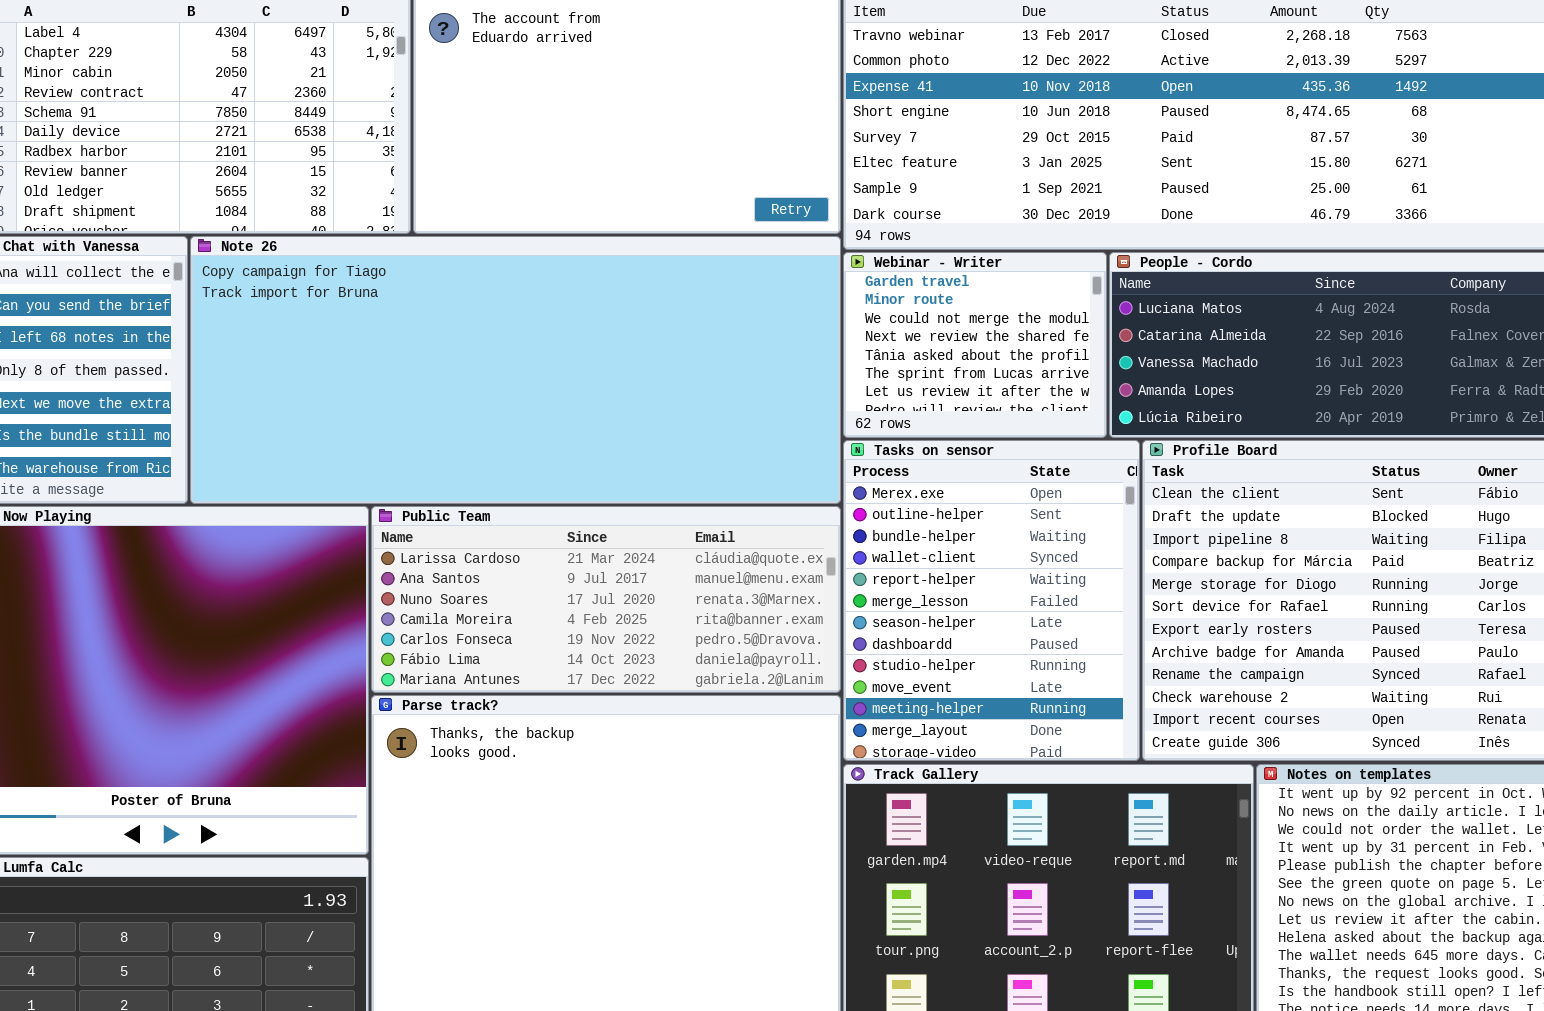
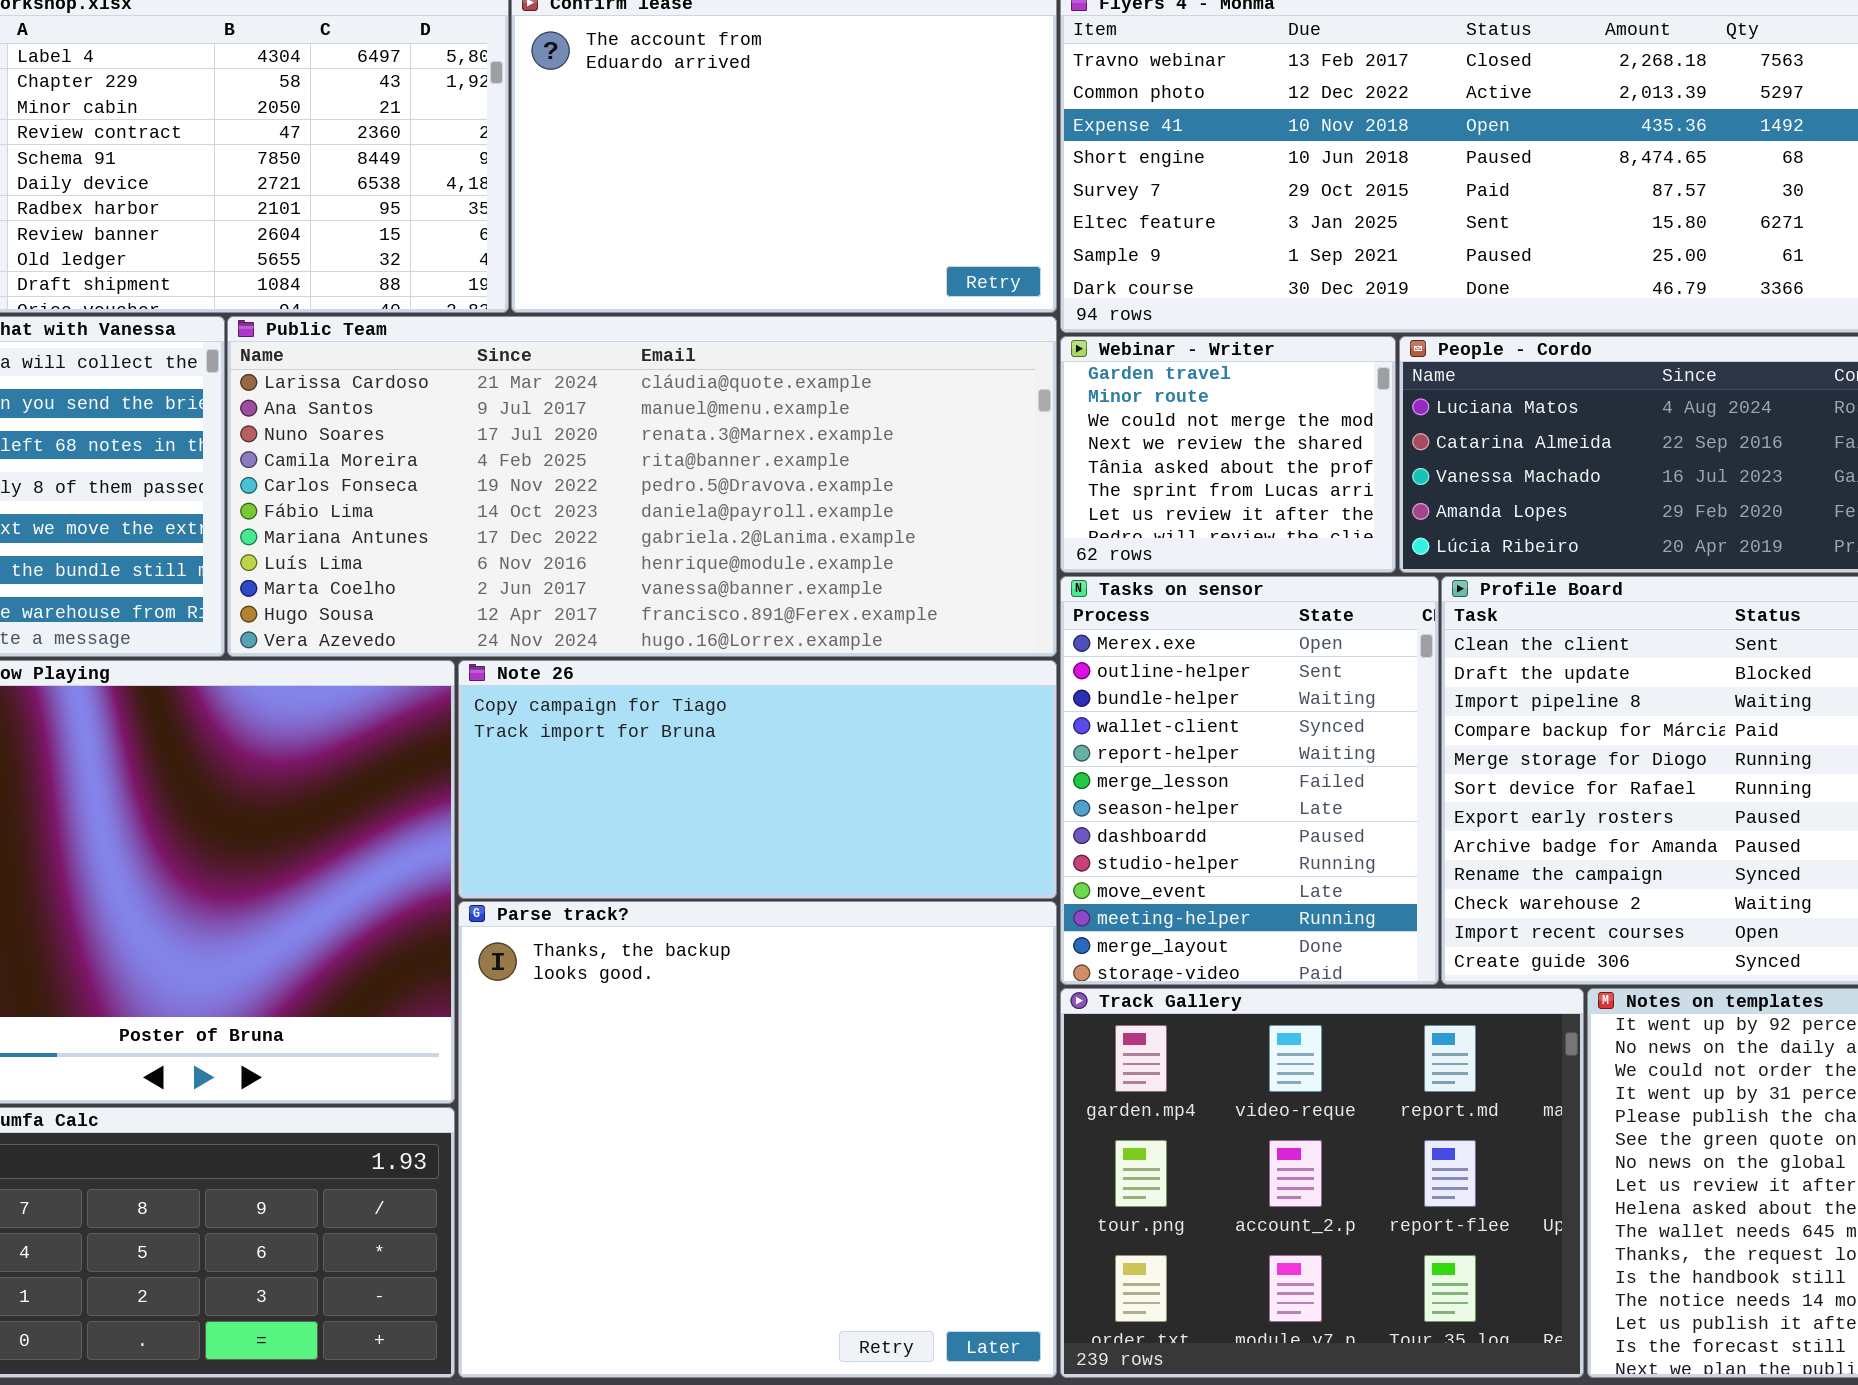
Note 26: [190,236,841,504] -> [458,660,1057,899], moved, resized
Public Team: [371,506,841,693] -> [227,316,1057,657], moved, resized

